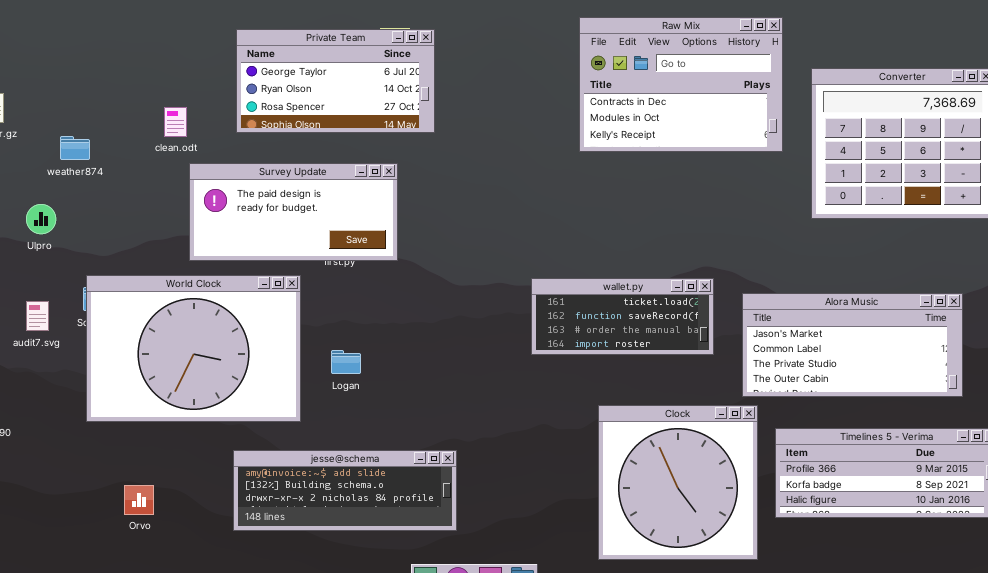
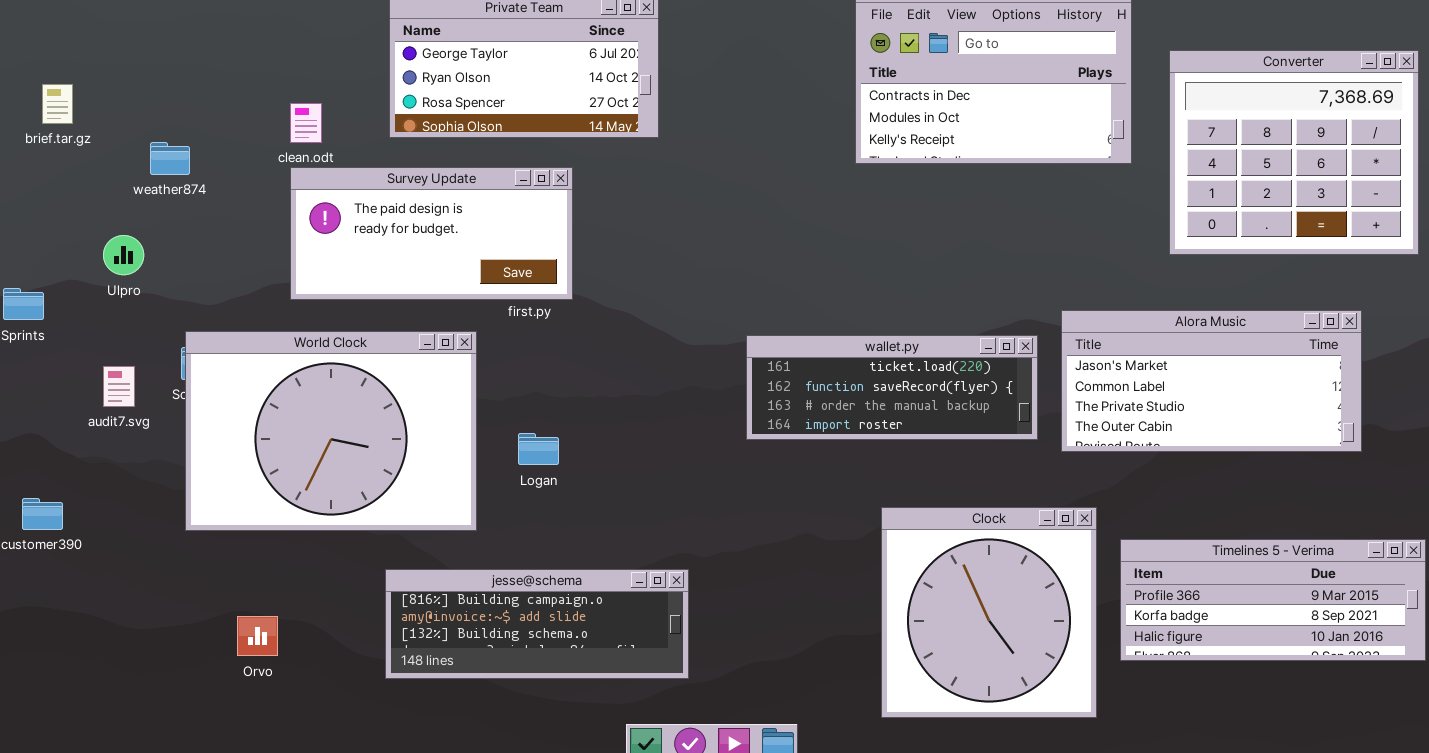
Survey Update: [189,163,398,261] -> [290,167,573,300], moved
wallet.py: [531,278,714,355] -> [746,335,1038,440], resized
Alora Music: [742,293,963,397] -> [1061,310,1362,452], moved
jesse@schema: [233,450,457,531] -> [385,569,689,679], scrolled up 1 row

